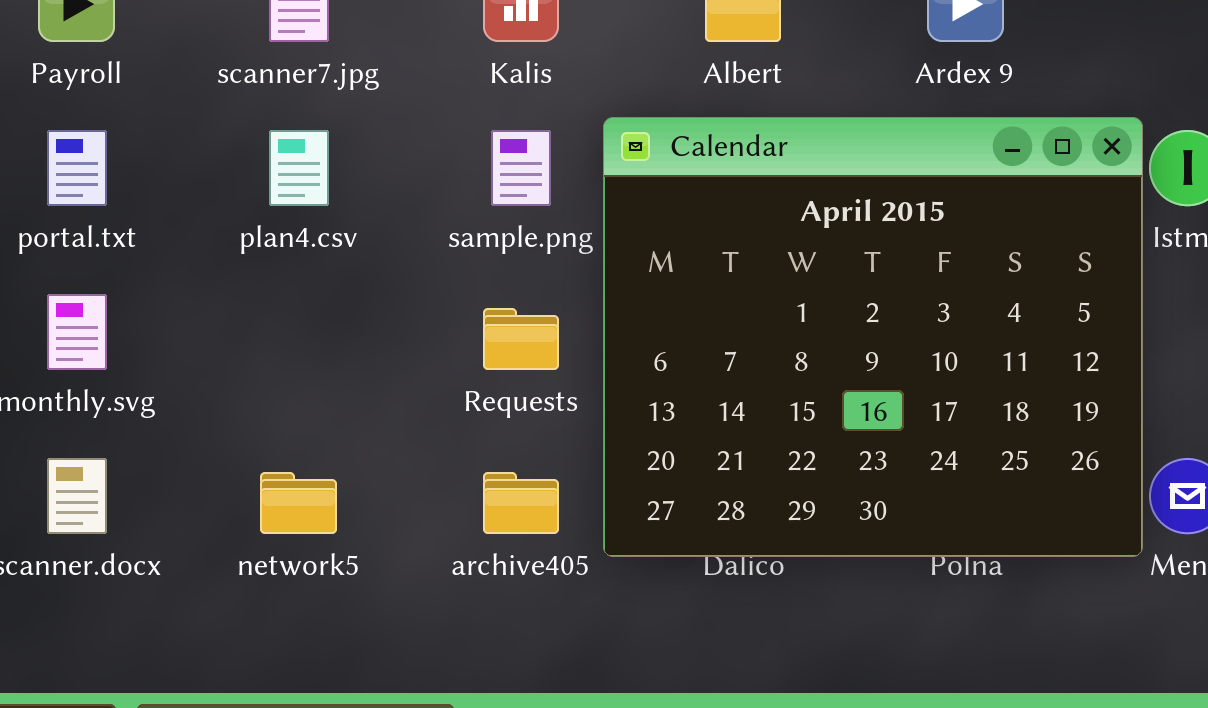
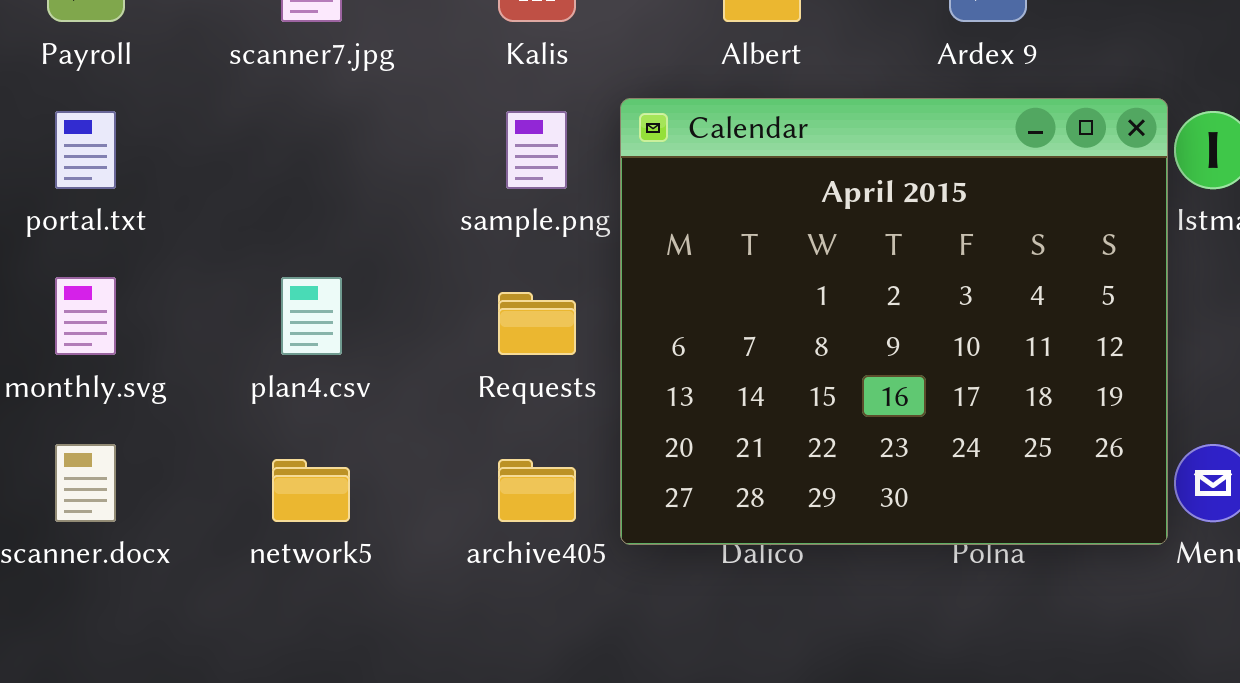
plan4.csv: [269,130,329,206] -> [281,277,342,355], moved

